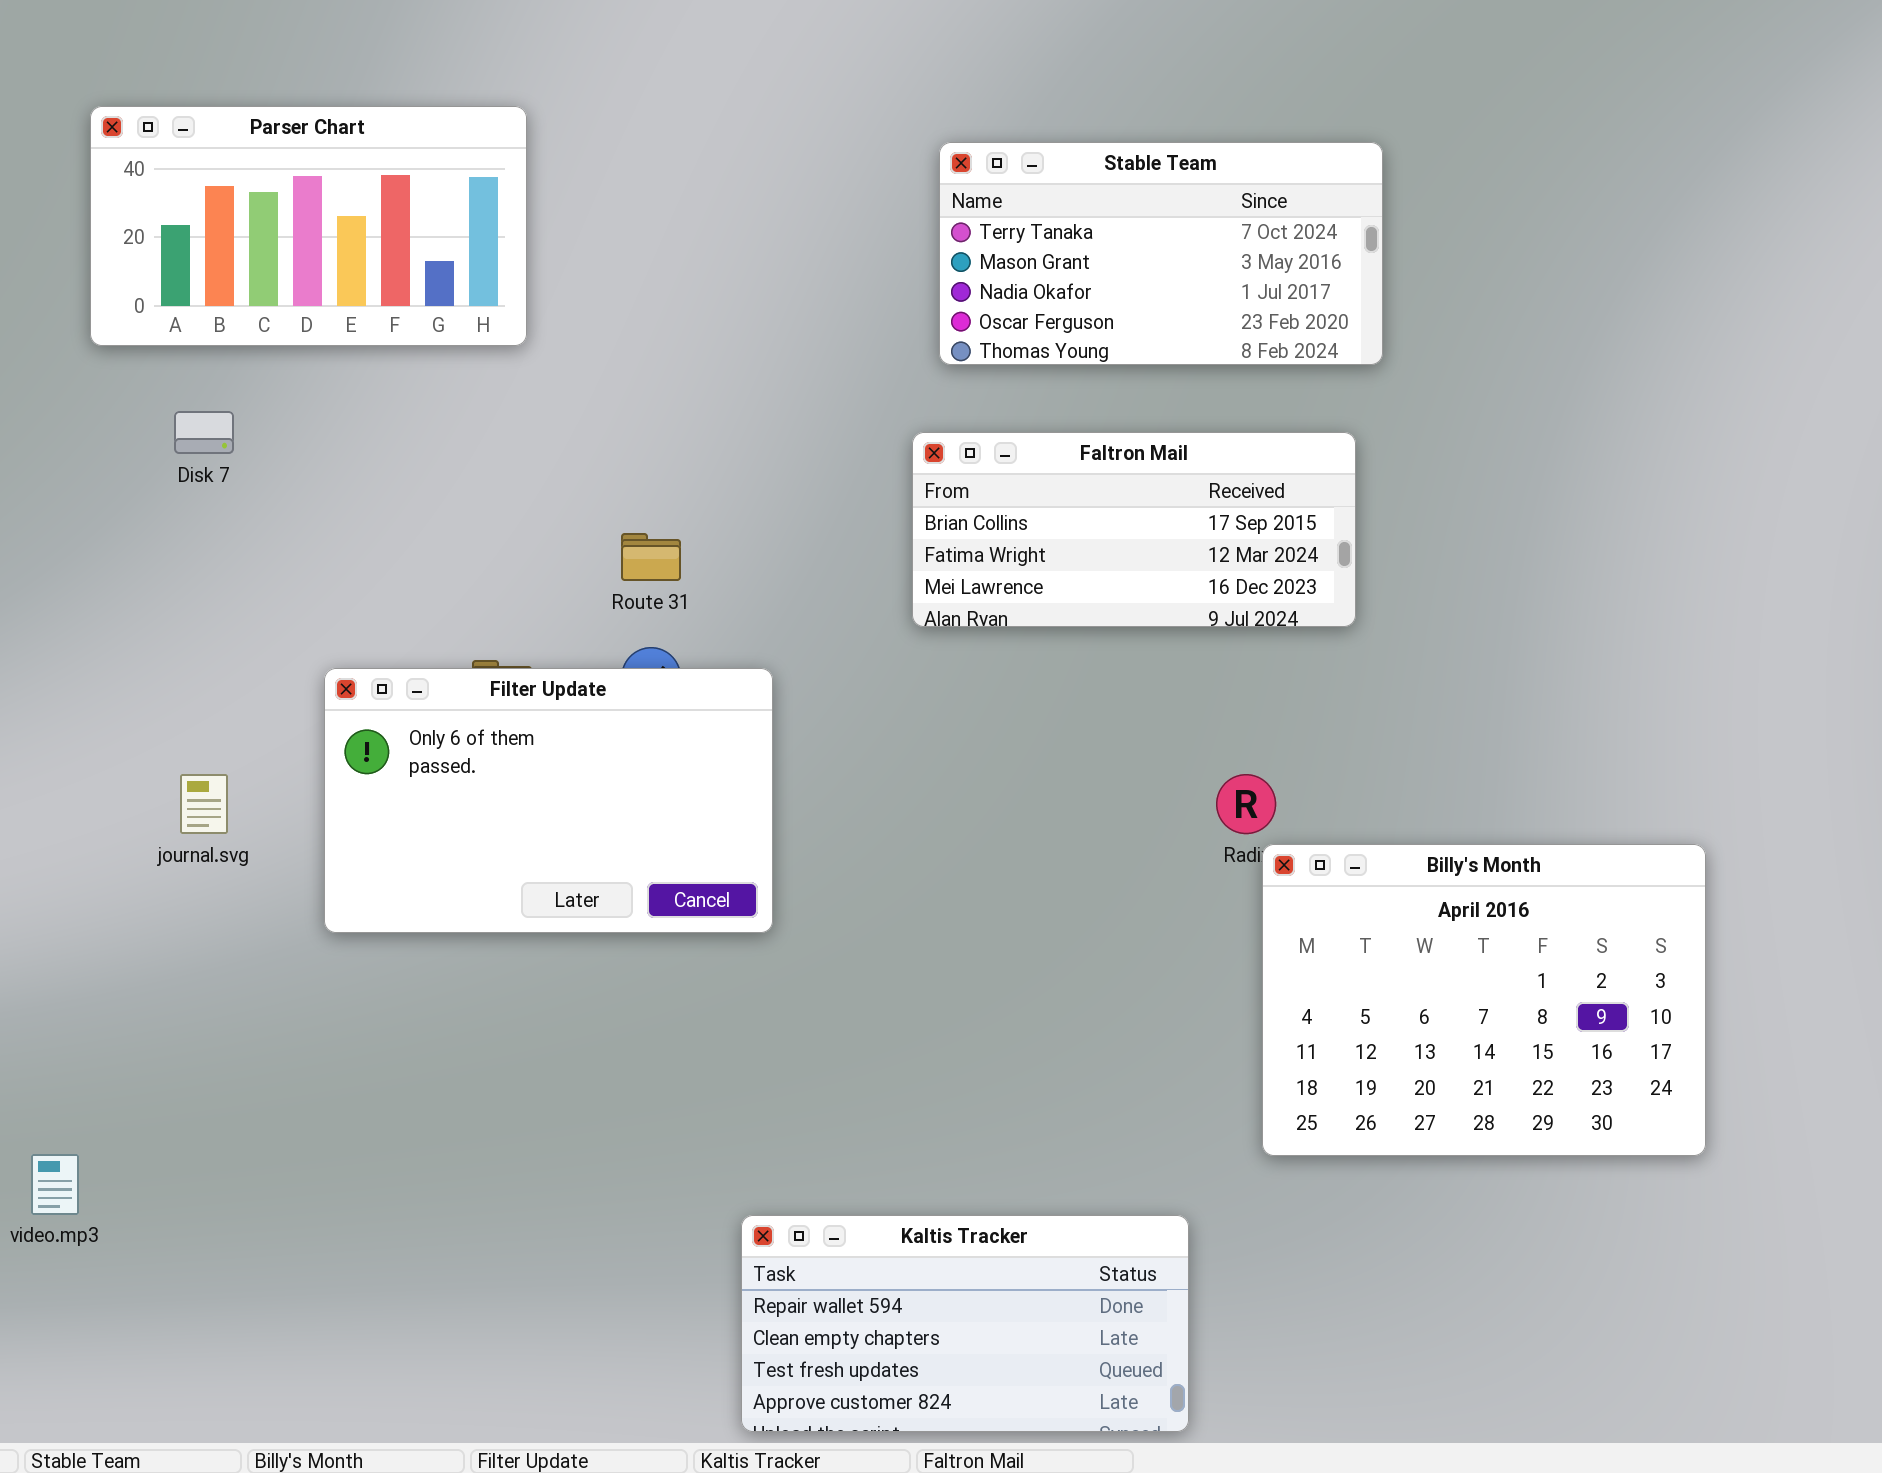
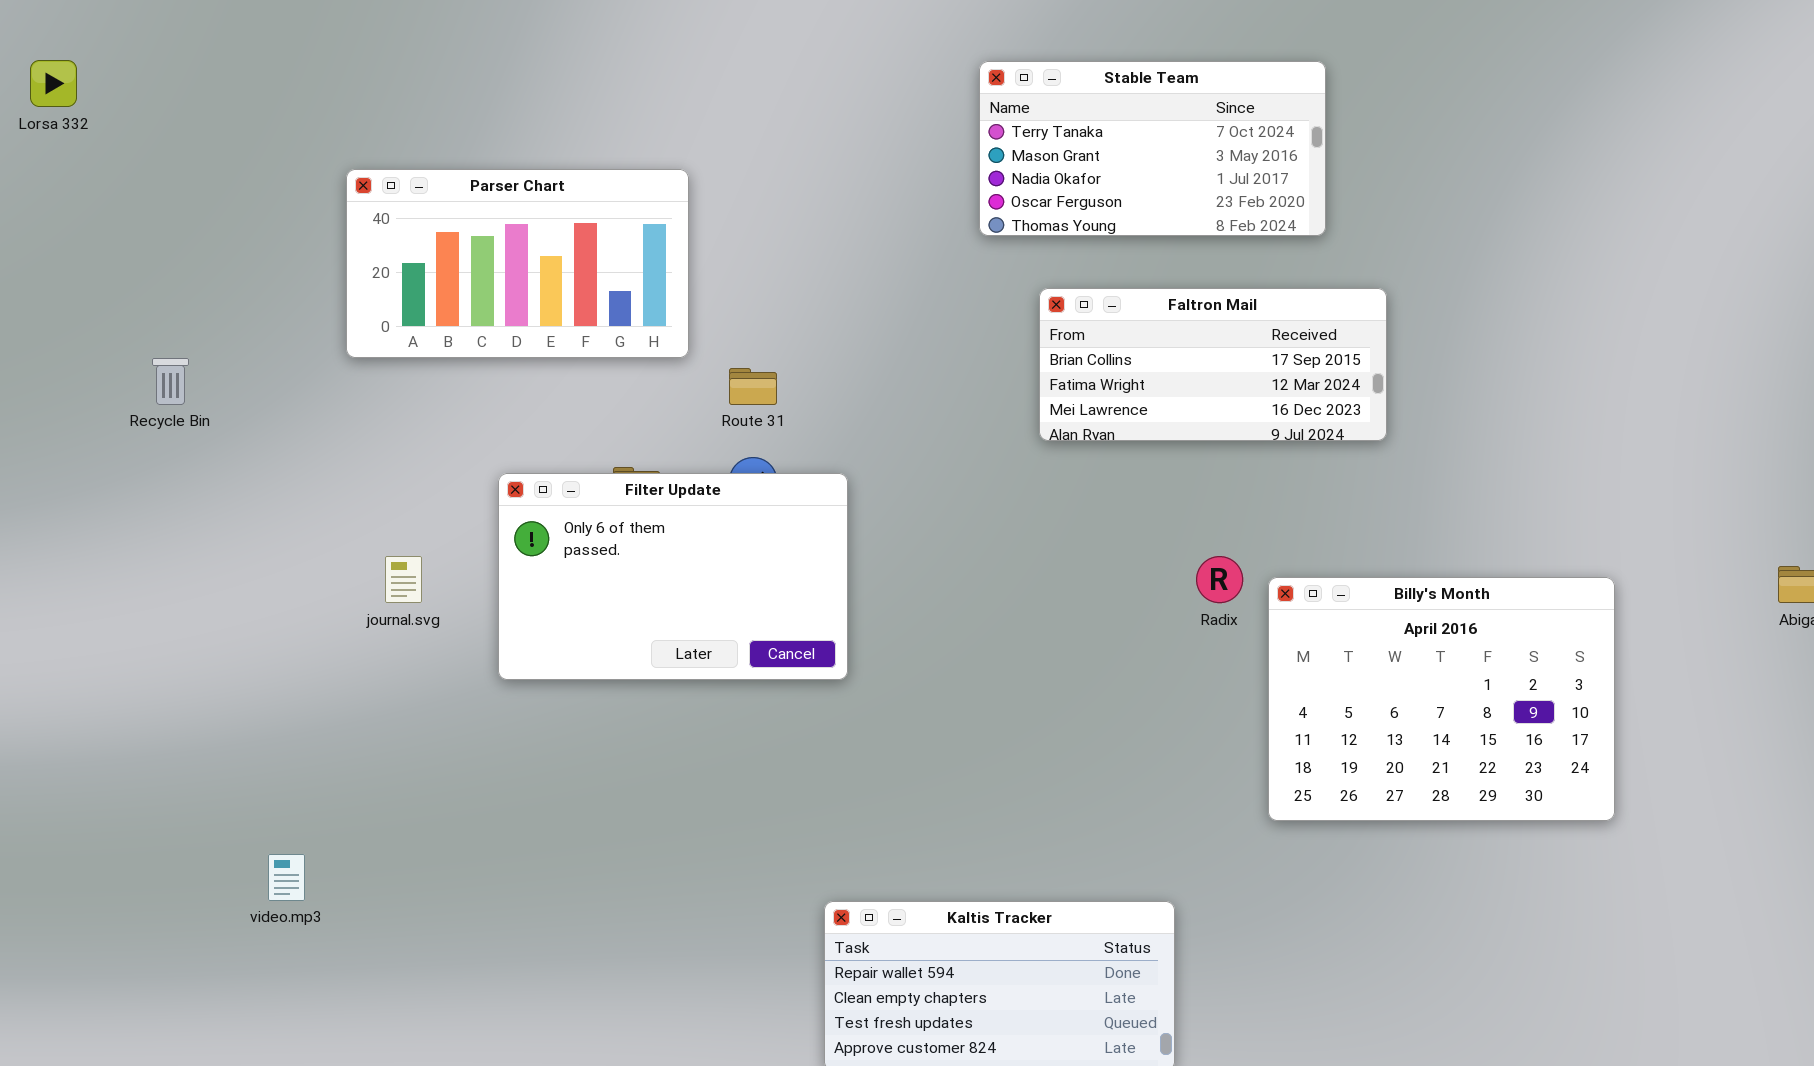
Parser Chart: [90,106,527,346] -> [346,169,689,358], moved
Faltron Mail: [912,432,1356,627] -> [1039,288,1387,441], moved
Billy's Month: [1262,844,1706,1156] -> [1268,577,1615,821], moved

